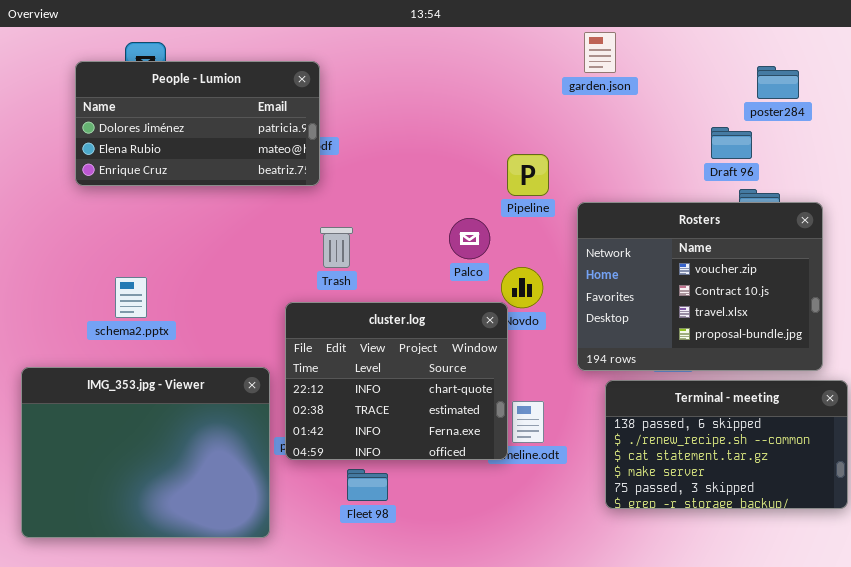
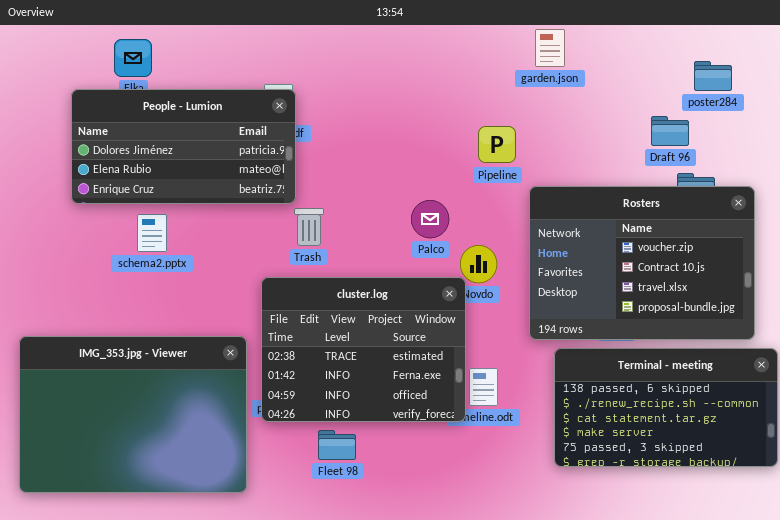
People - Lumion: [75,61,320,186] -> [71,89,296,204], moved
Pipeline: [507,154,549,196] -> [478,126,516,163], moved
schema2.pptx: [115,277,147,318] -> [137,214,167,252], moved
cluster.log: [285,302,508,460] -> [261,277,466,422], scrolled down 1 row

